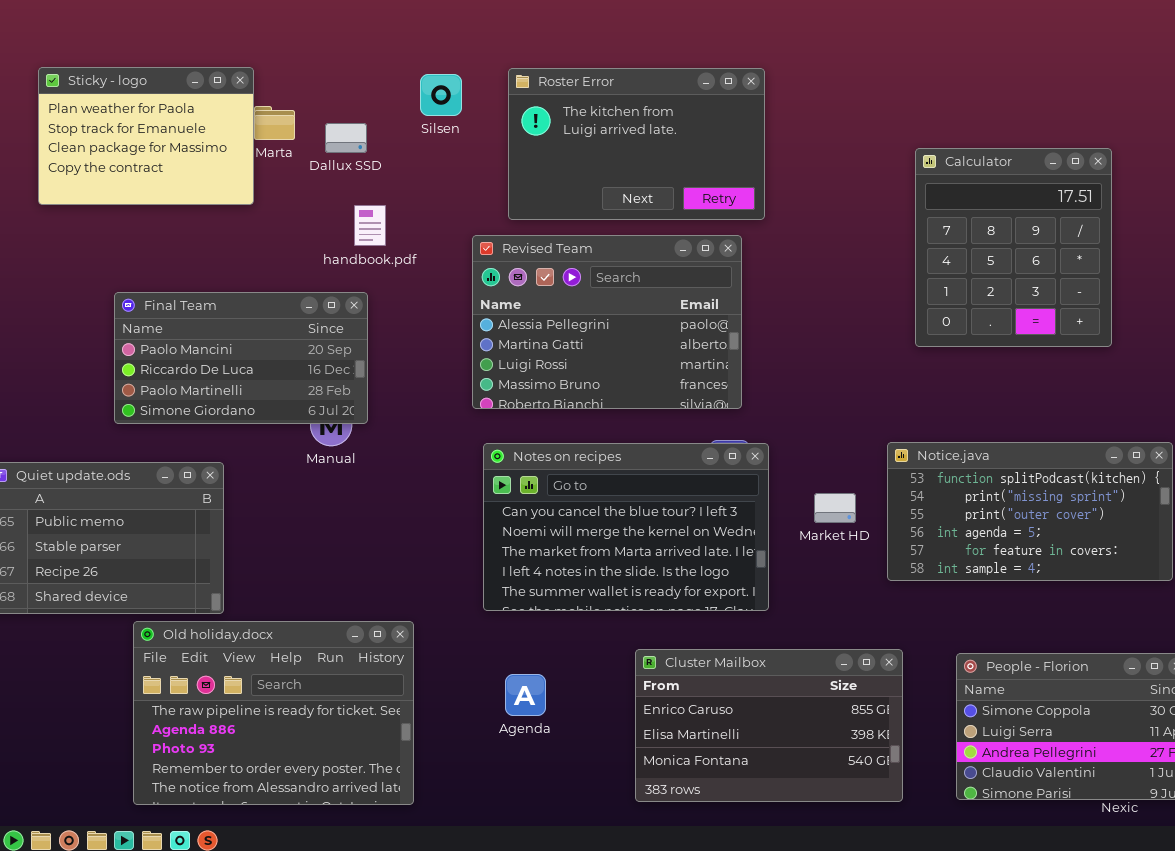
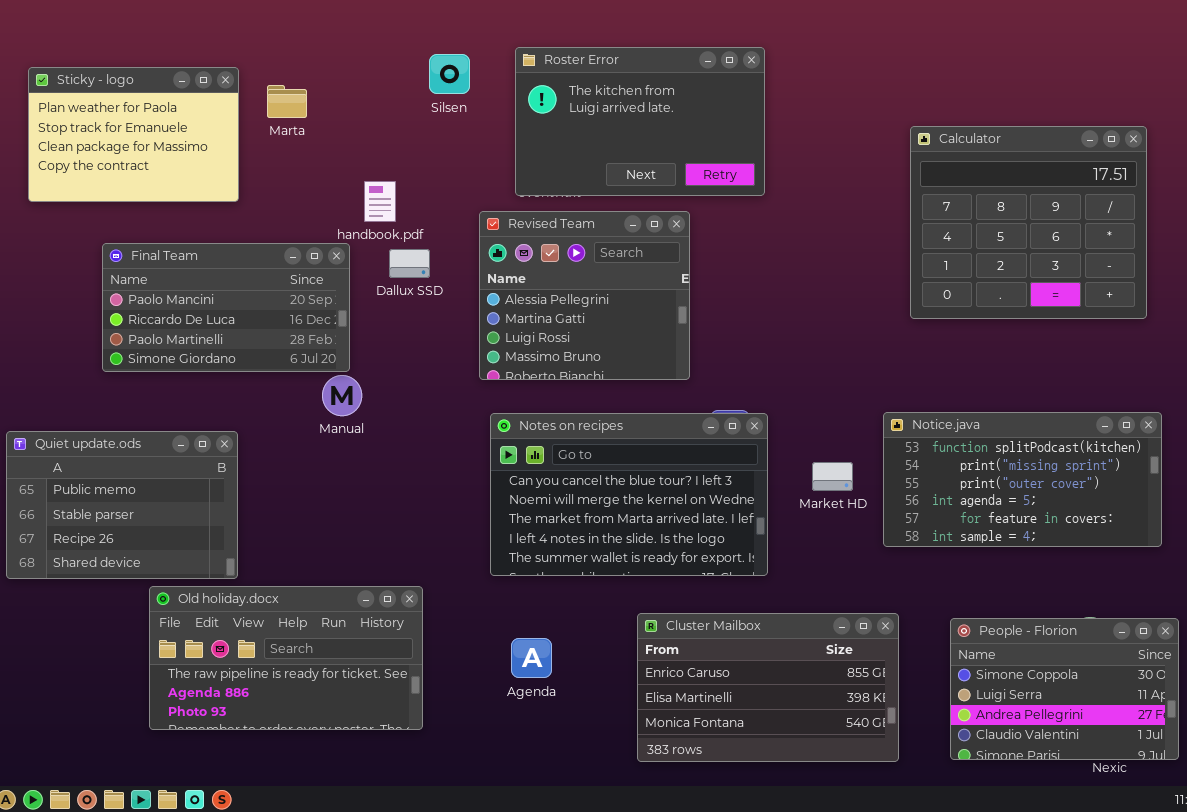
Sticky - logo: [38,67,254,205] -> [28,67,239,202], moved
Dallux SSD: [325,123,367,153] -> [389,249,430,278], moved
Calculator: [915,148,1112,347] -> [910,126,1147,319], resized
Revised Team: [472,235,742,409] -> [479,211,690,380], resized
Final Team: [114,292,368,424] -> [102,243,350,372], moved
Old holiday.docx: [133,621,414,805] -> [149,586,423,730], resized

